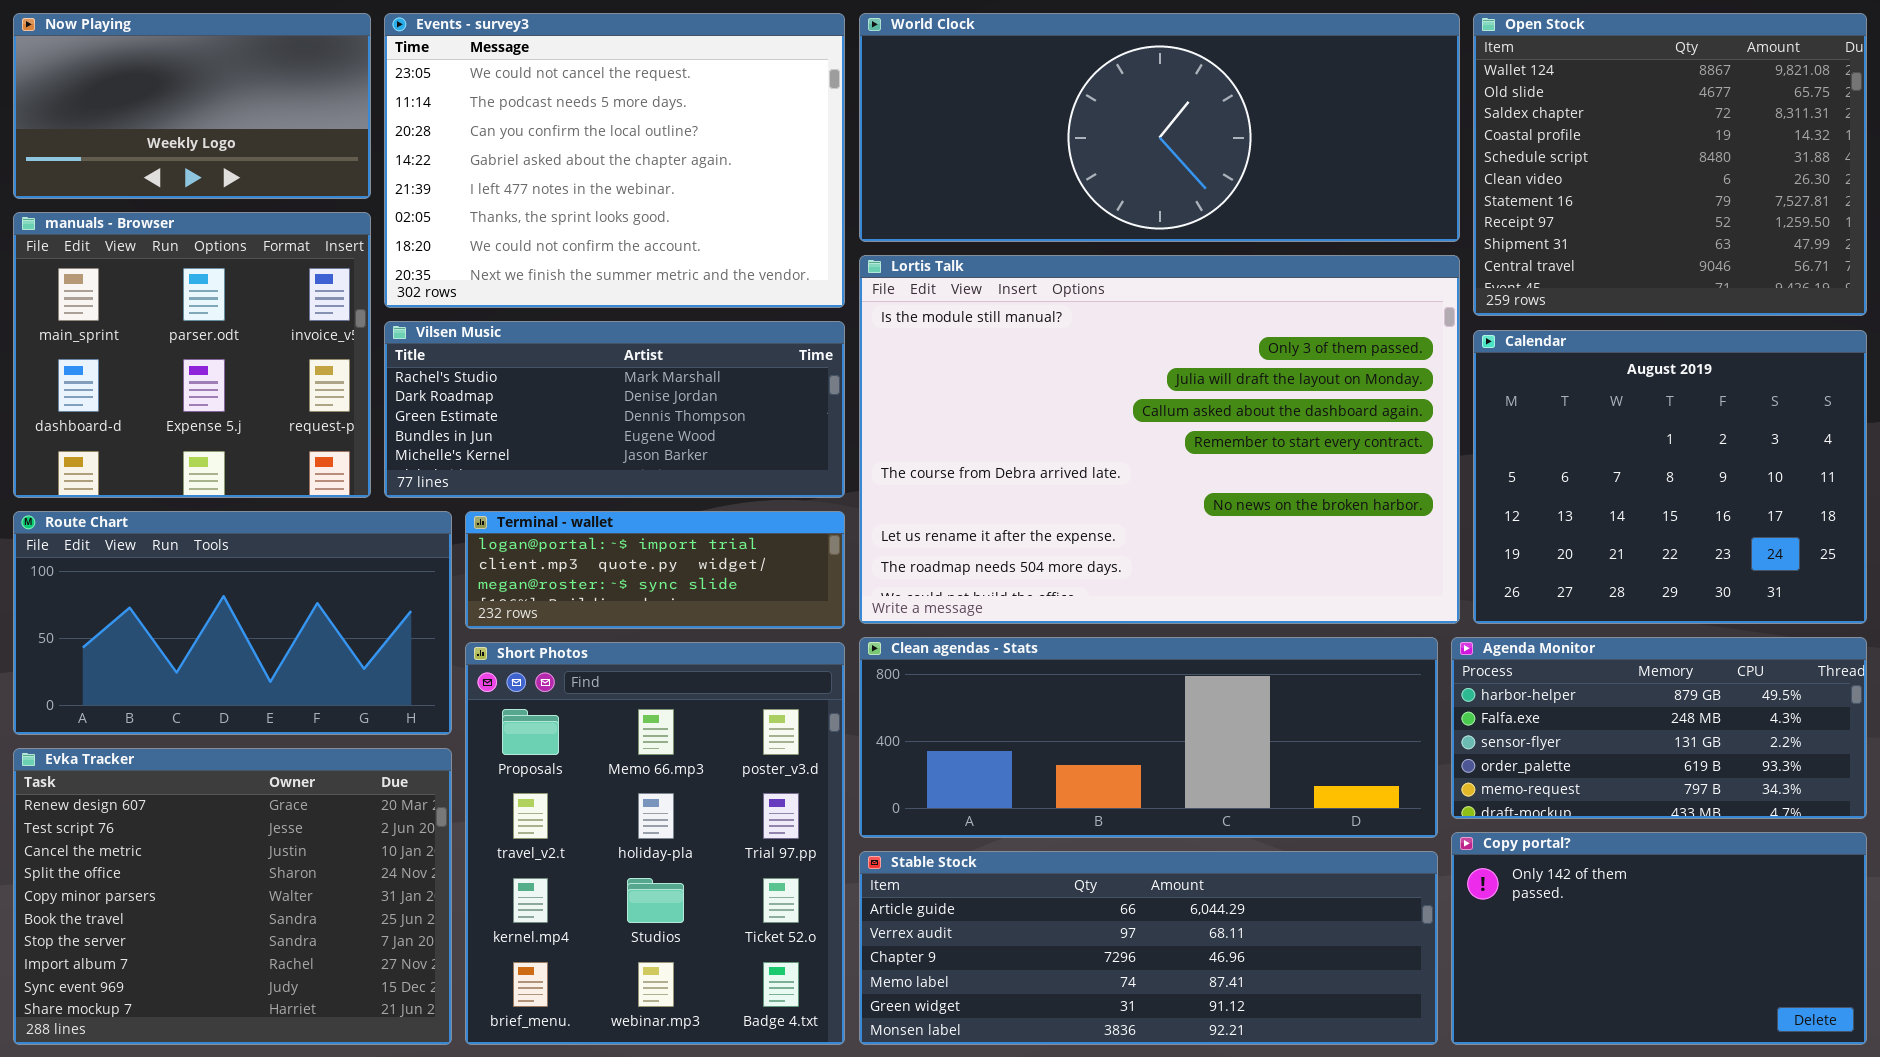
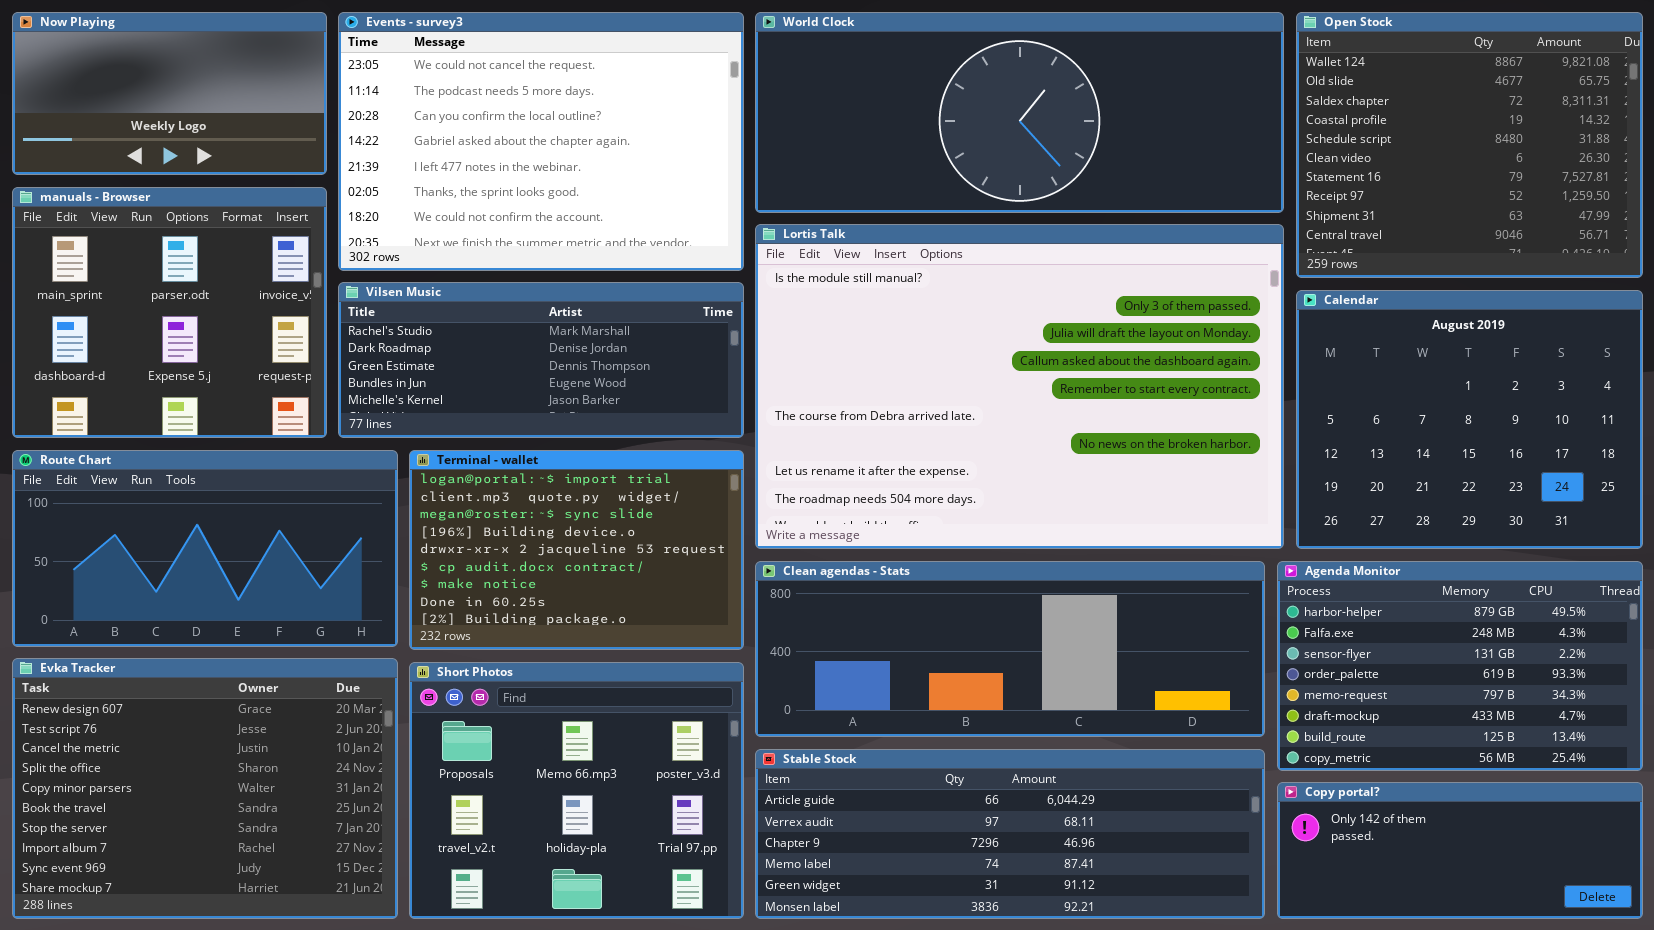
Terminal - wallet: [465,511,845,629] -> [409,450,744,650], resized
Agenda Monitor: [1451,637,1867,819] -> [1277,561,1643,771], resized
Short Photos: [465,642,845,1045] -> [409,662,744,919], resized
Copy portal?: [1451,832,1867,1045] -> [1277,782,1643,919], resized

